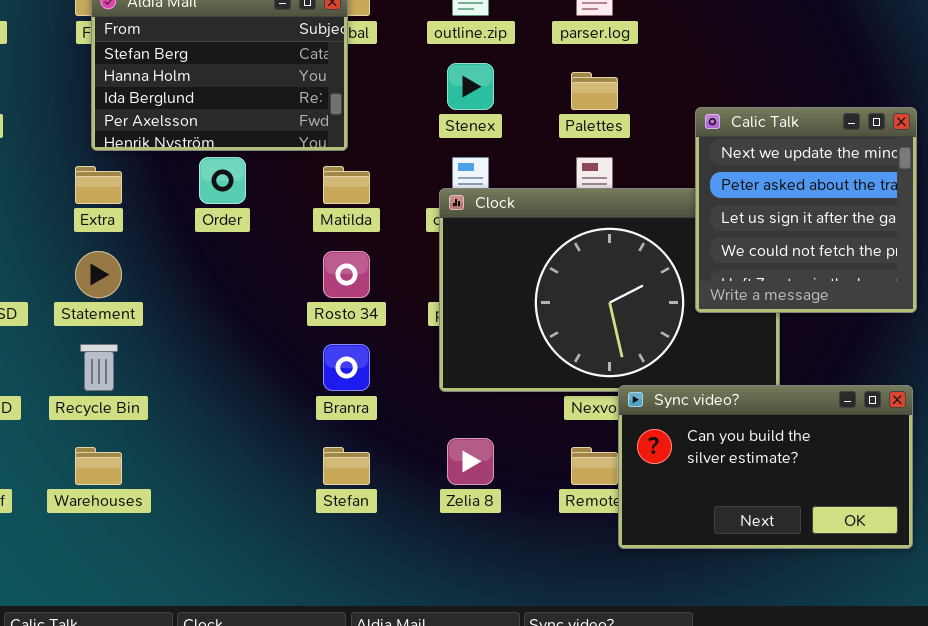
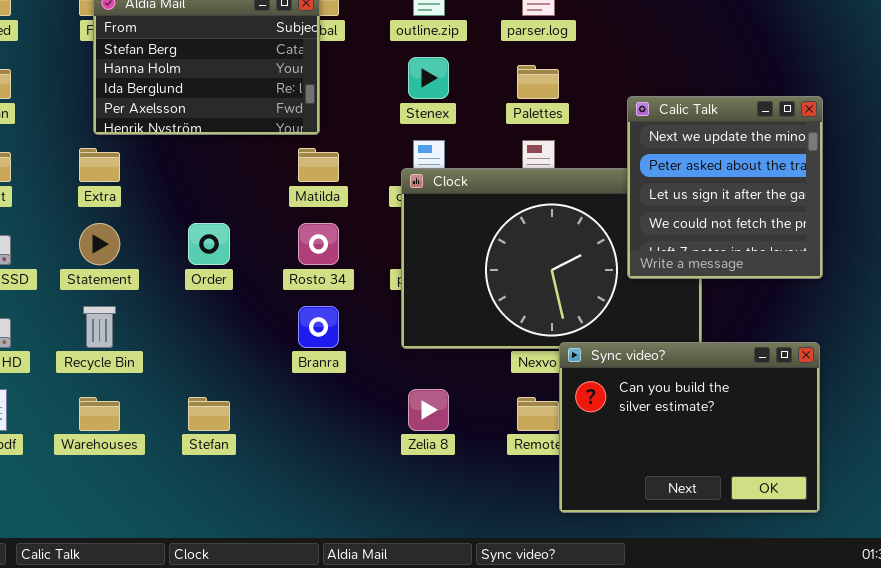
Order: [199,157,246,204] -> [188,223,230,265], moved
Sync video?: [618,385,913,549] -> [559,342,820,513], resized
Stefan: [323,447,370,485] -> [188,397,230,431], moved

